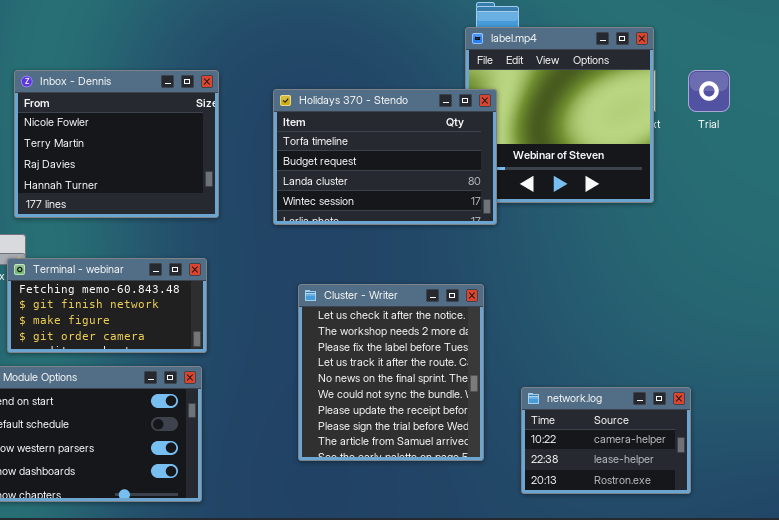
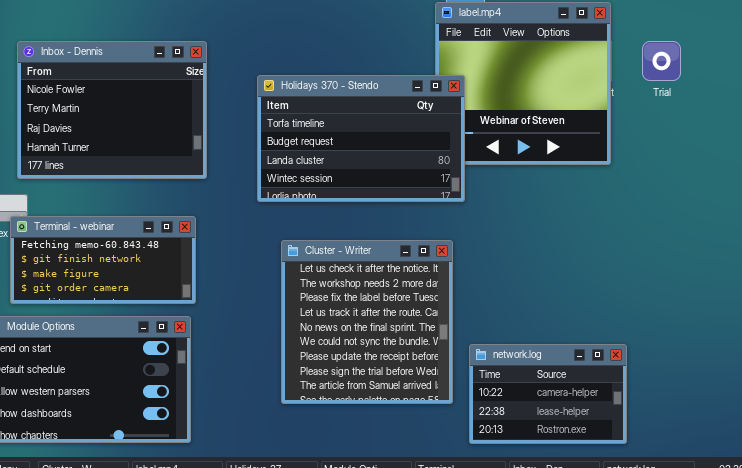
Holidays 370 - Stendo: [273,89,497,225] -> [257,75,465,202], moved
network.log: [521,387,691,494] -> [469,344,627,444], moved

